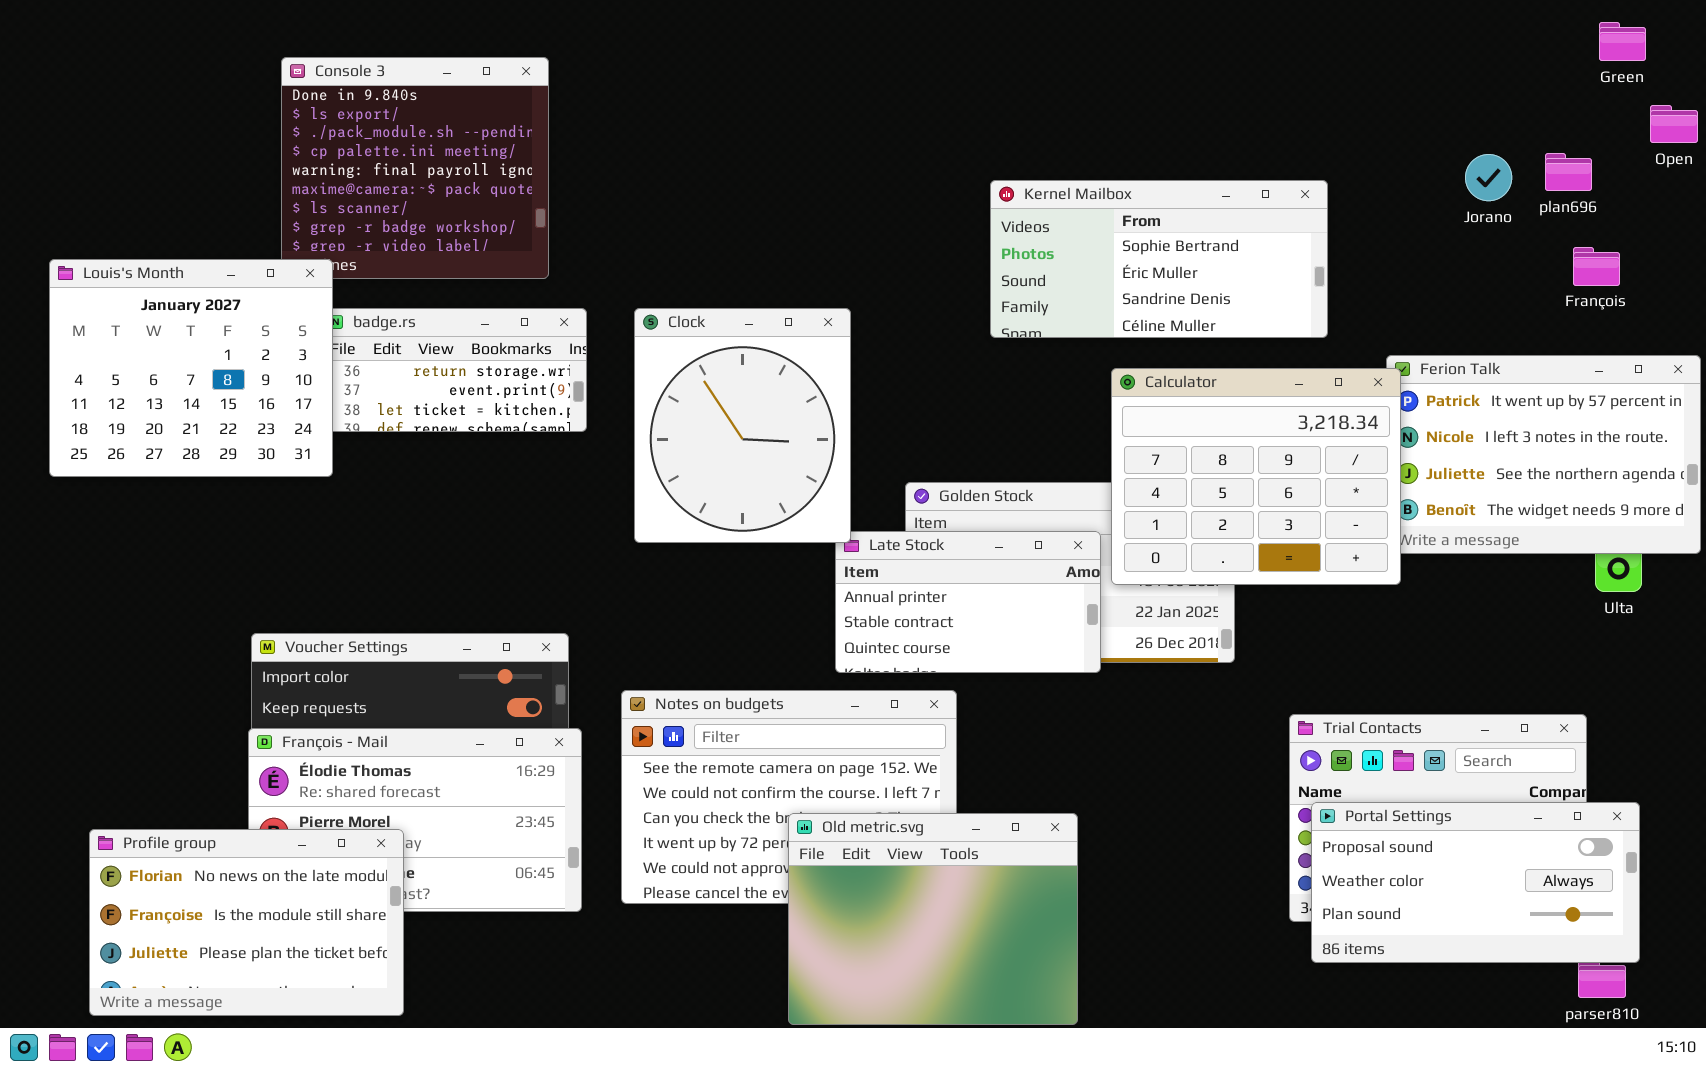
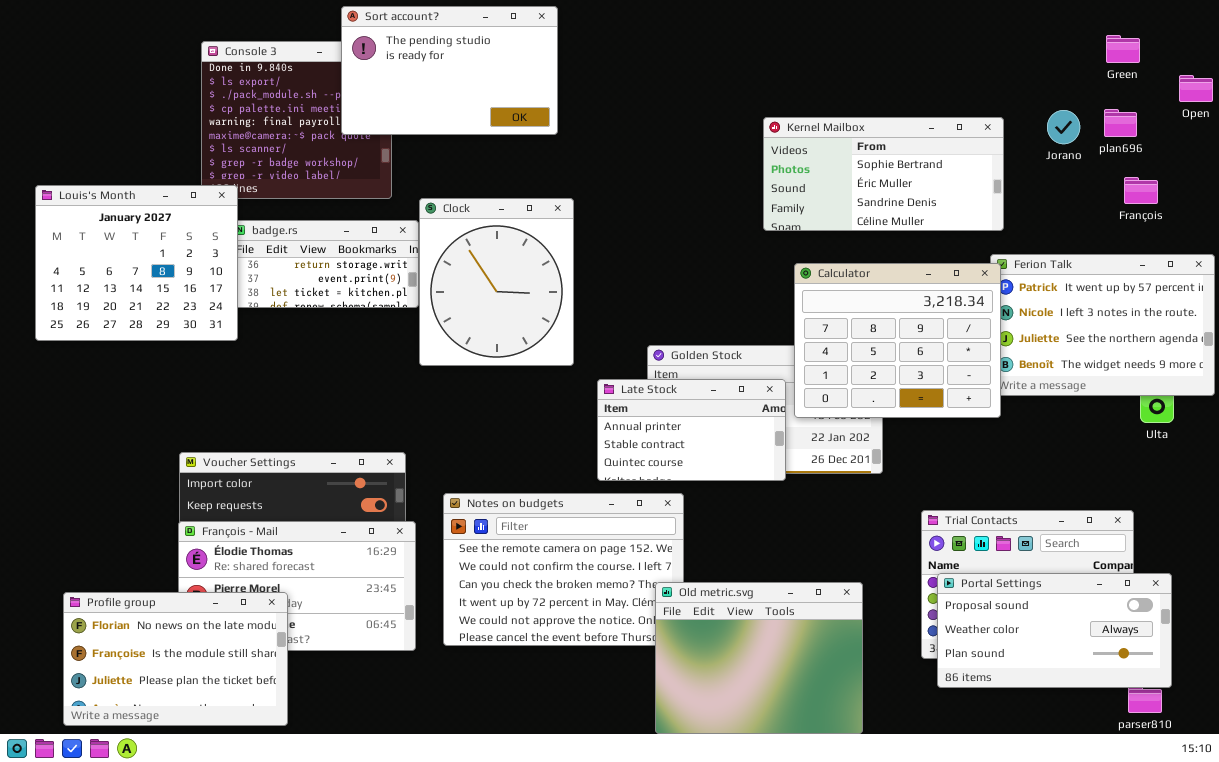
Sort account?: none -> [341,6,558,135], opened
Green: [1599,22,1646,61] -> [1106,35,1140,63], moved
Kernel Mailbox: [990,180,1328,338] -> [763,117,1004,231], moved
Clock: [634,308,851,543] -> [419,198,574,366], moved
Old metric.svg: [788,813,1078,1025] -> [655,582,863,734], moved

